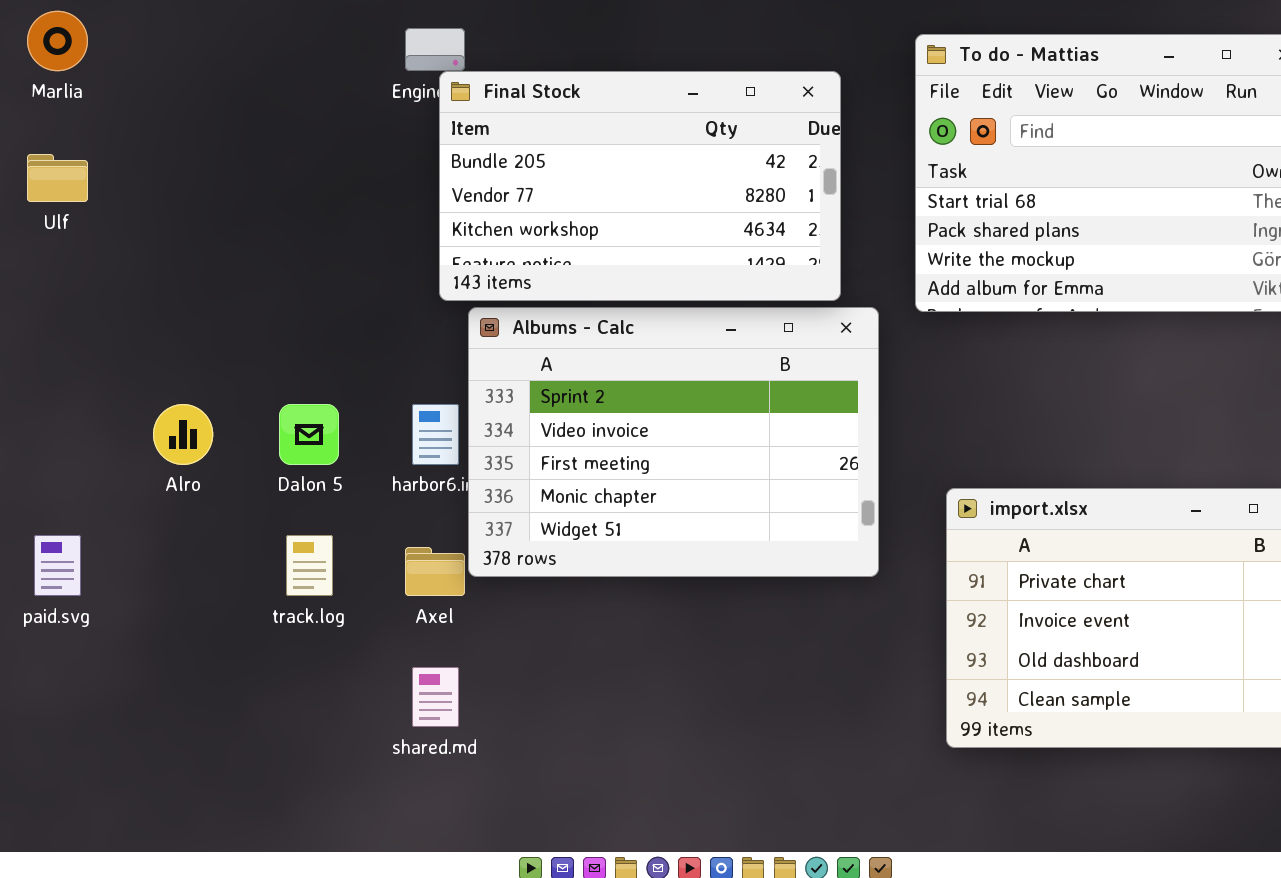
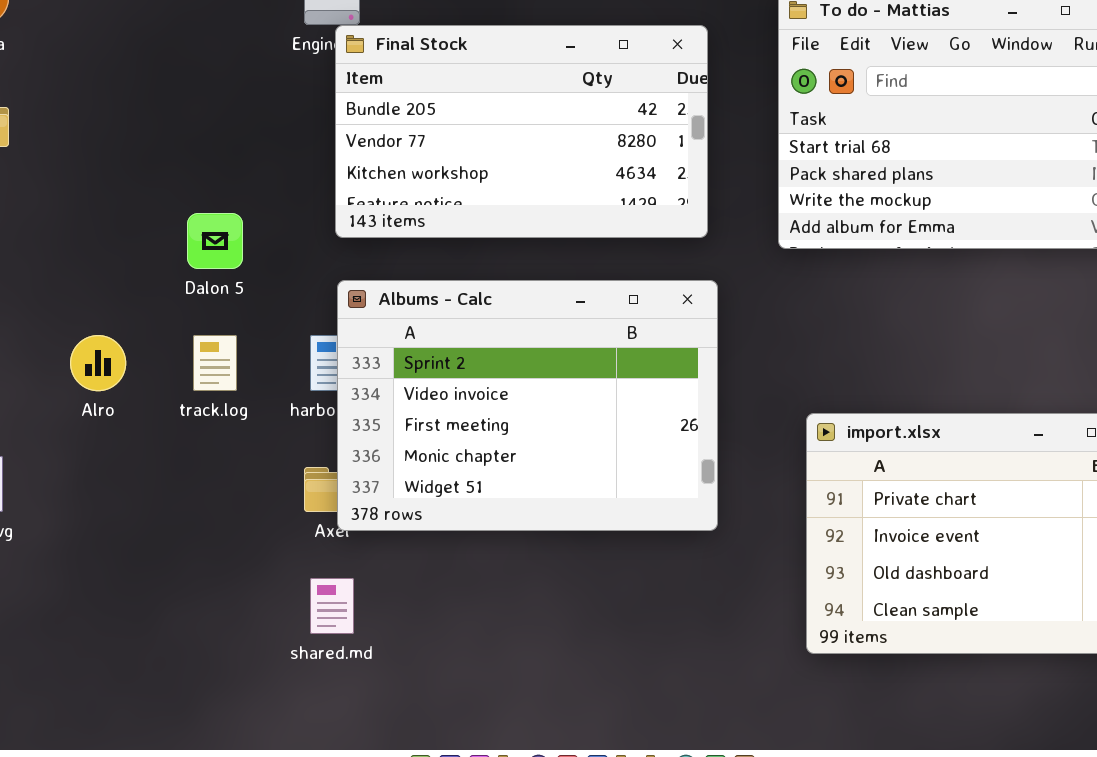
Albums - Calc: [468,307,879,577] -> [337,280,718,531], moved
Dalon 5: [279,404,339,465] -> [187,213,243,269], moved
track.log: [286,535,333,596] -> [193,335,237,391], moved

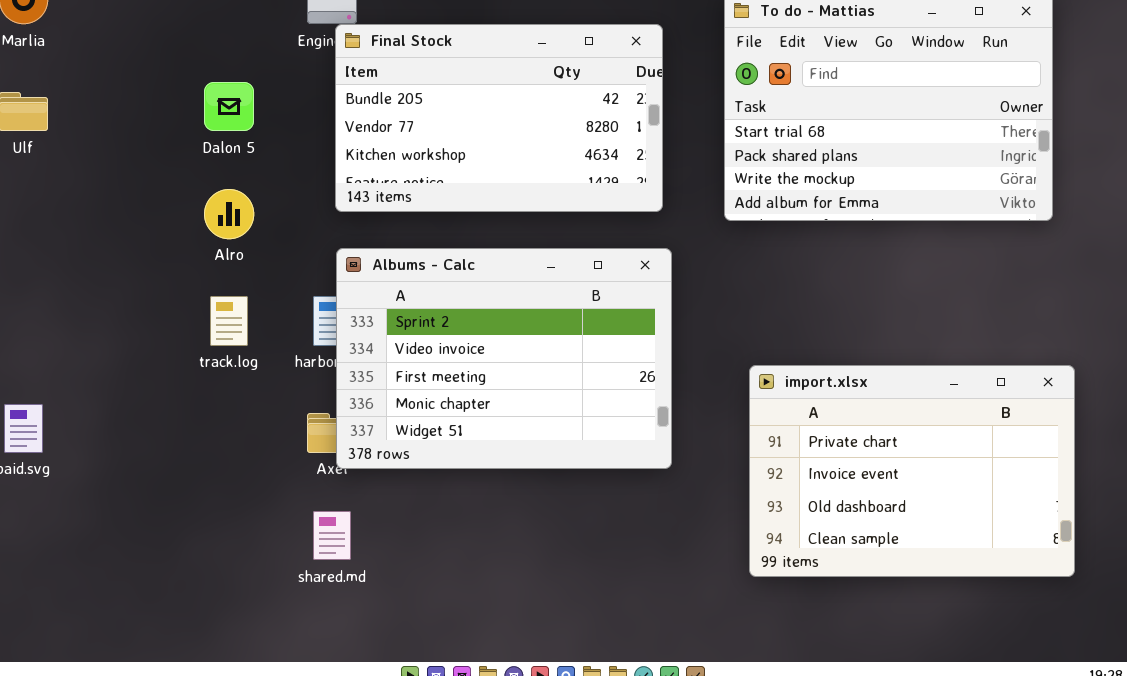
Dalon 5: [187,213,243,269] -> [204,82,254,131], moved
Alro: [70,335,126,391] -> [204,189,254,239], moved

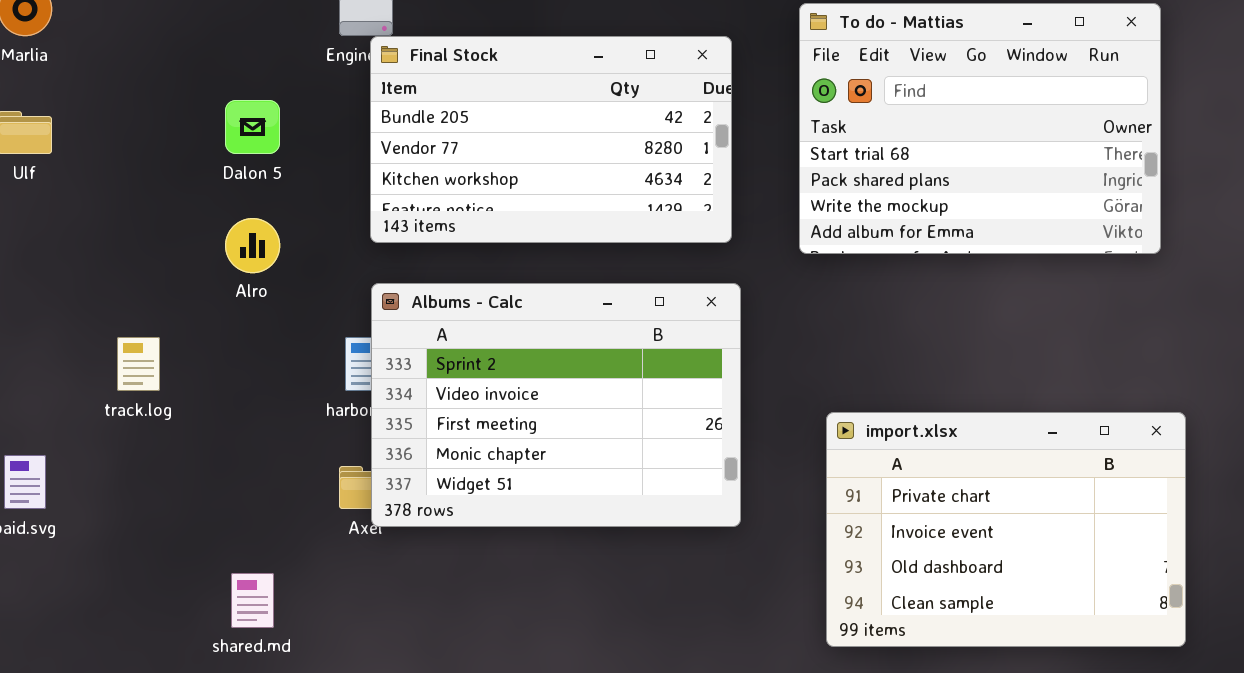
track.log: [210,296,248,346] -> [117,337,160,391], moved
shared.md: [313,511,351,560] -> [231,573,274,628], moved

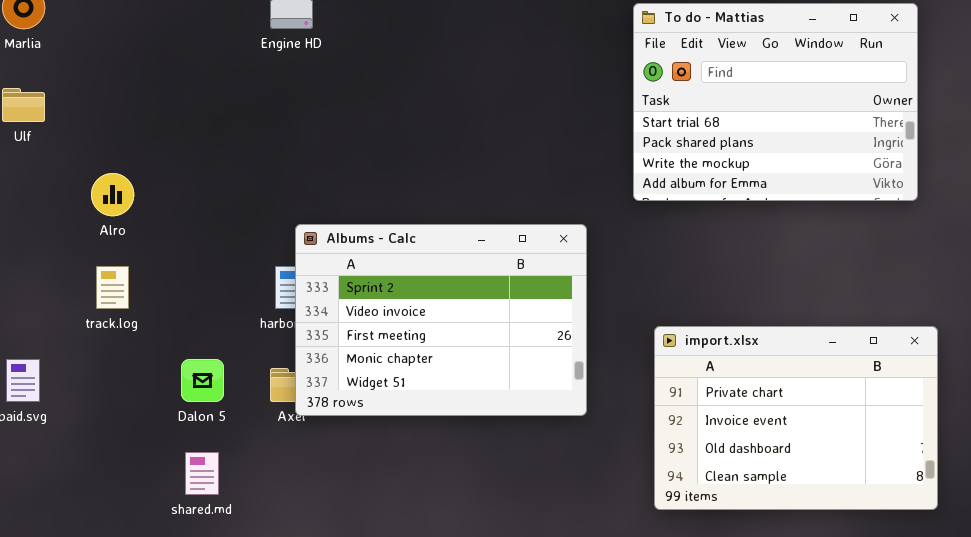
Final Stock: [370,36,732,243] -> none, closed
Dalon 5: [225,100,280,154] -> [181,359,224,402], moved
Alro: [225,218,280,273] -> [91,173,134,216], moved

